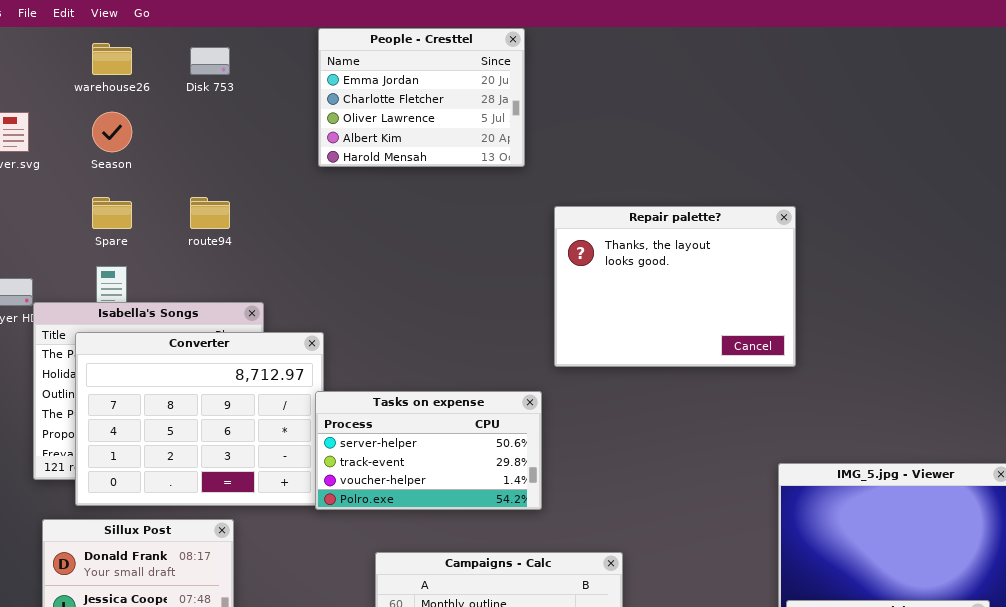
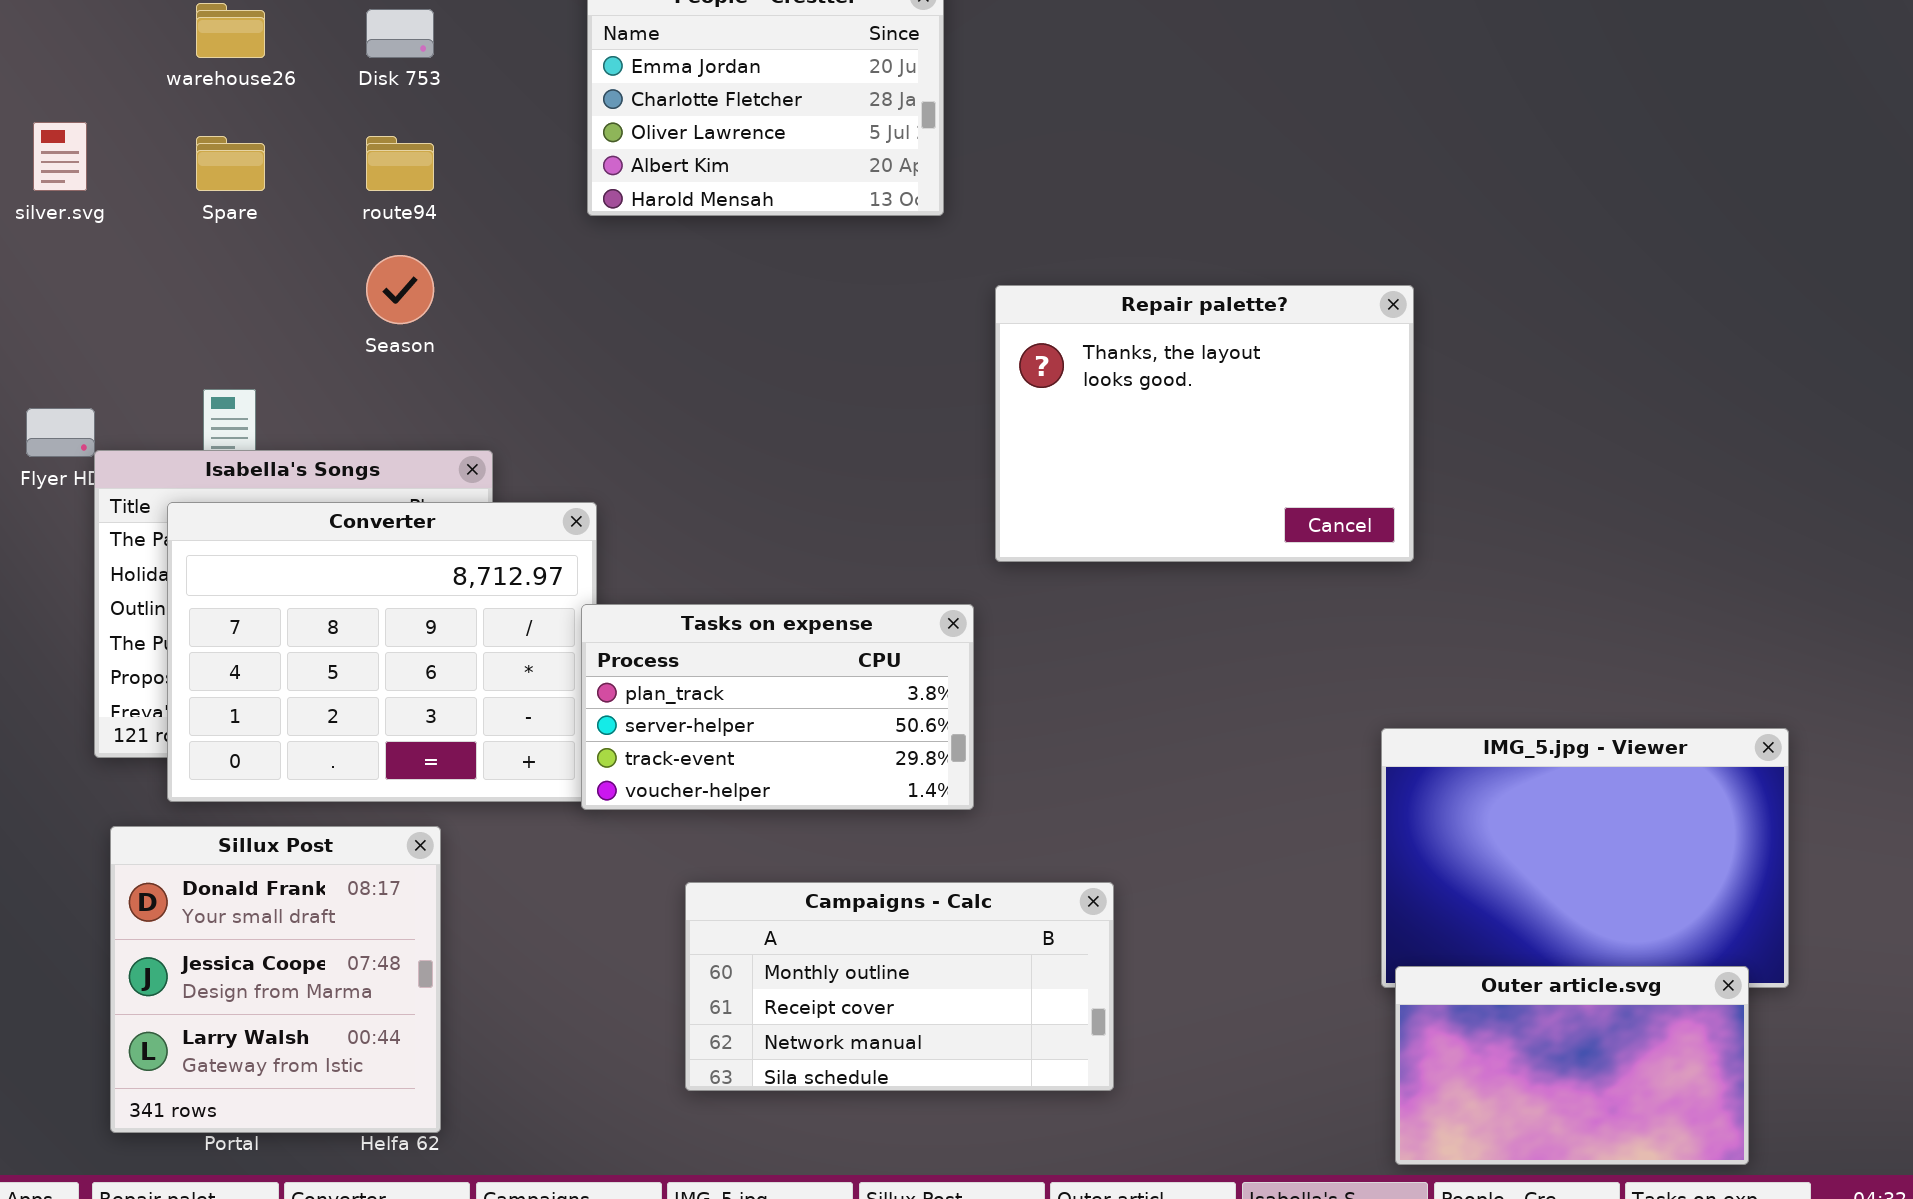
Season: [92,112,132,152] -> [366,255,434,324], moved
Spare: [92,197,132,229] -> [196,136,265,191], moved
route94: [190,197,230,229] -> [366,136,434,191], moved
Tasks on expense: [315,391,542,510] -> [581,604,974,810], scrolled up 1 row

